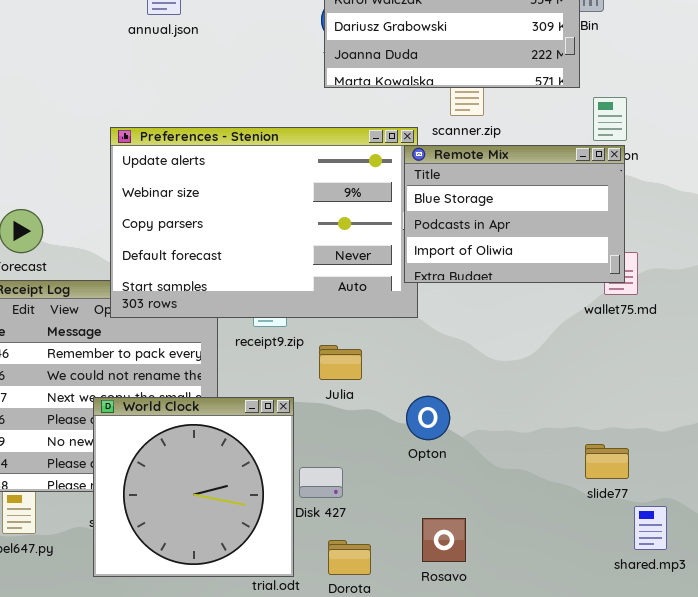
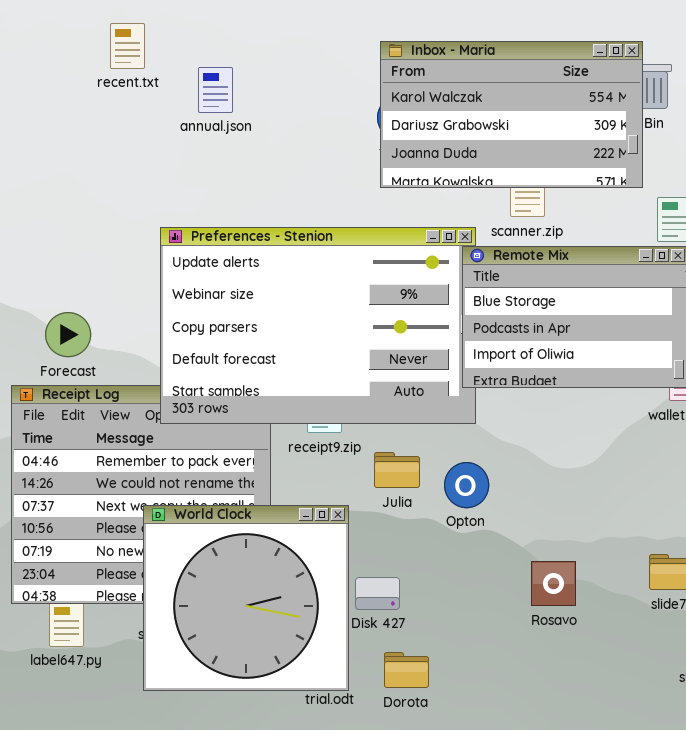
Opton: [406,396,450,440] -> [444,462,489,508], moved
Rosavo: [422,518,466,562] -> [531,561,576,606], moved

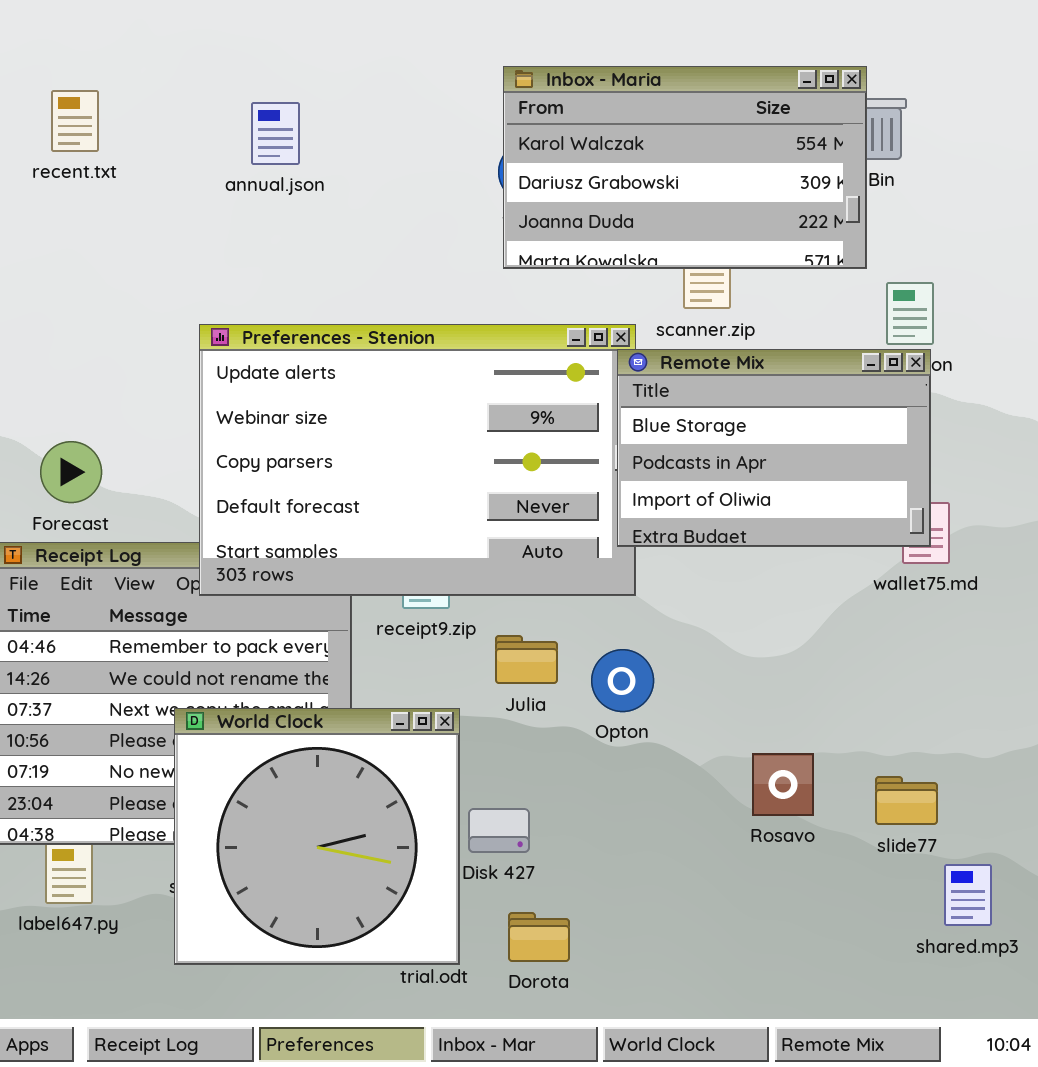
recent.txt: [110,23,145,69] -> [51,90,99,152], moved
Rosavo: [531,561,576,606] -> [752,753,814,816], moved

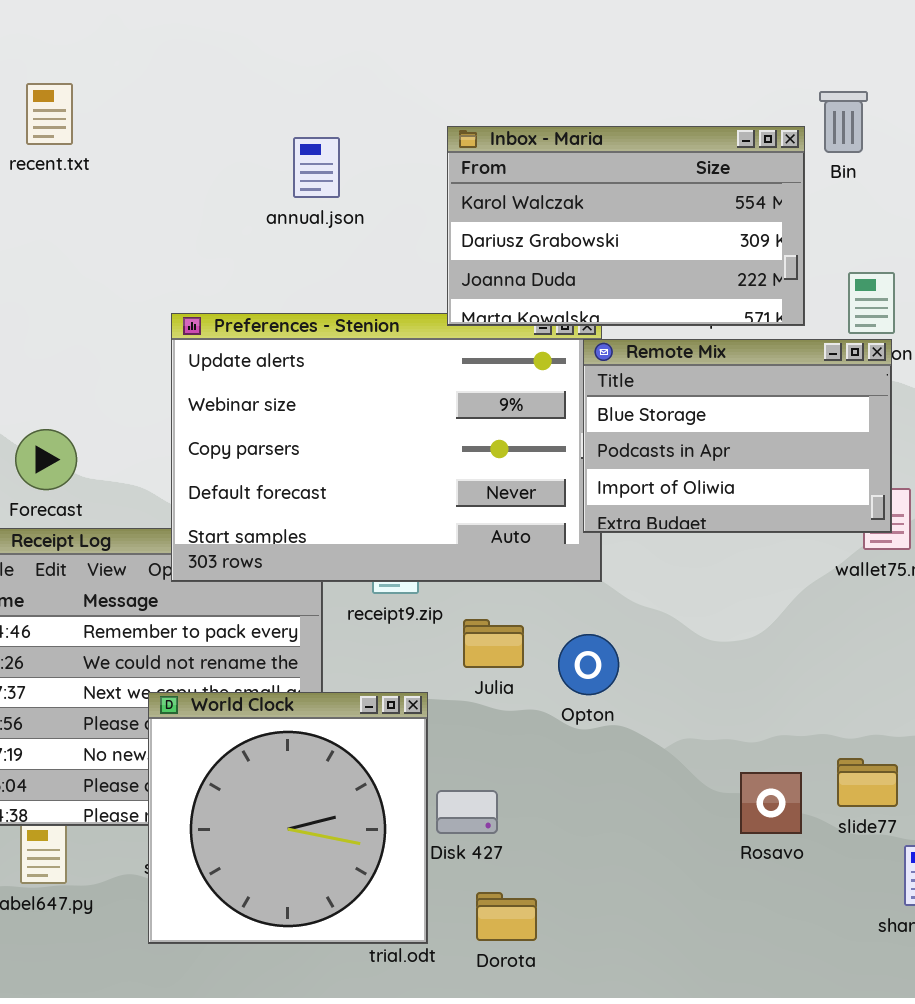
Inbox - Maria: [503,66,867,269] -> [447,126,805,326], moved
annual.json: [251,102,300,165] -> [293,137,340,198], moved
Rosavo: [752,753,814,816] -> [740,772,802,834], moved

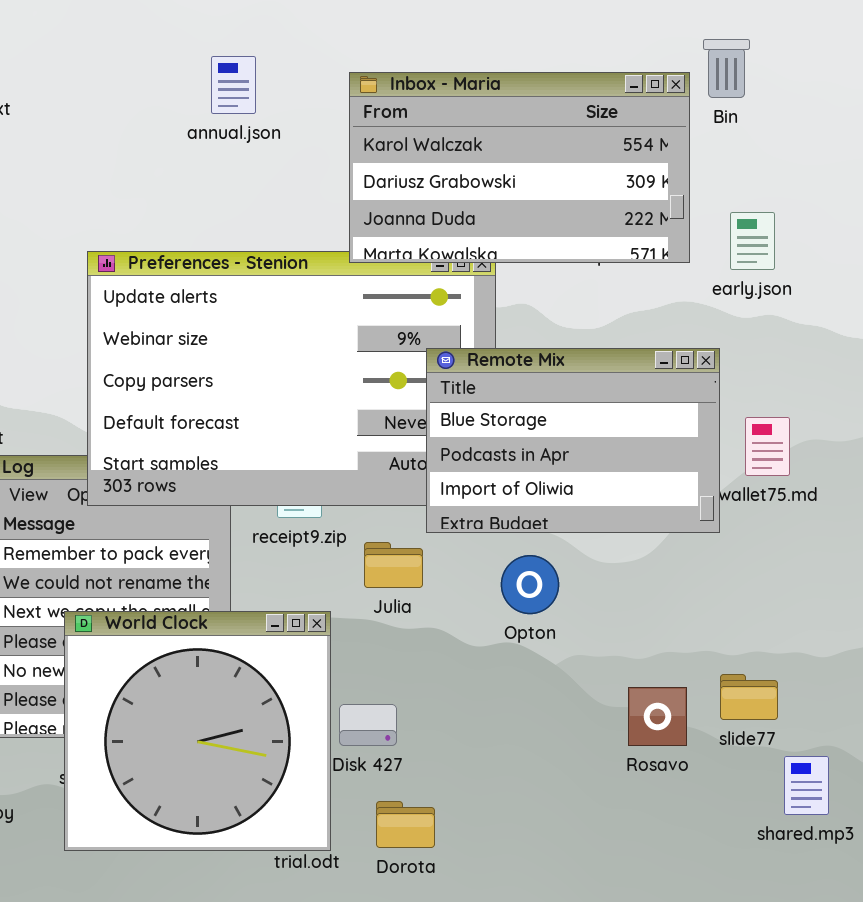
annual.json: [293,137,340,198] -> [211,56,256,114], moved
Remote Mix: [583,339,892,533] -> [426,348,720,533], moved
Opton: [558,634,619,695] -> [501,555,559,614], moved

